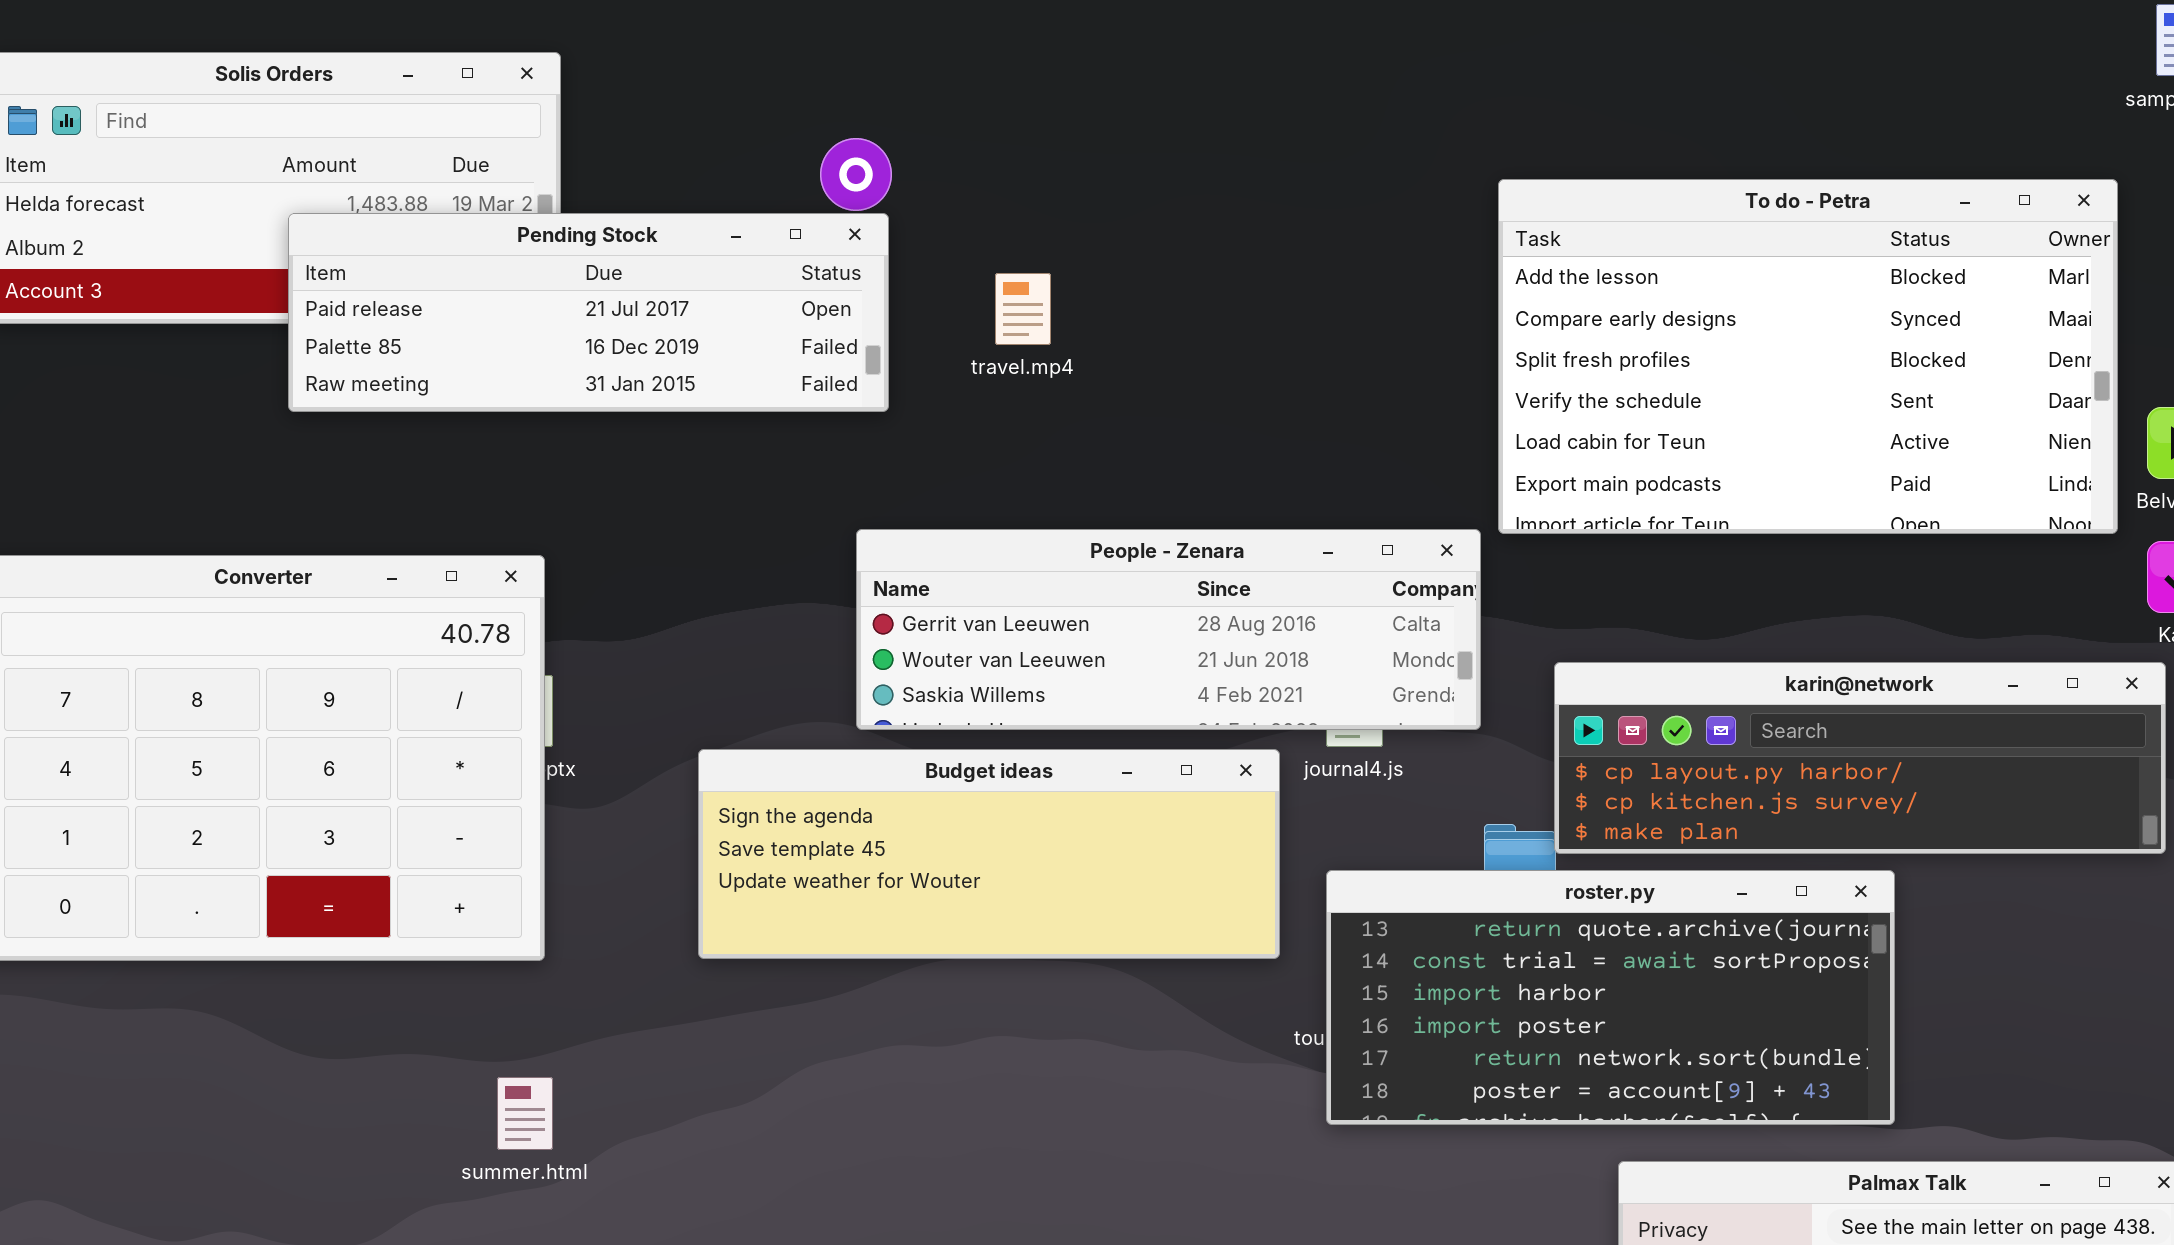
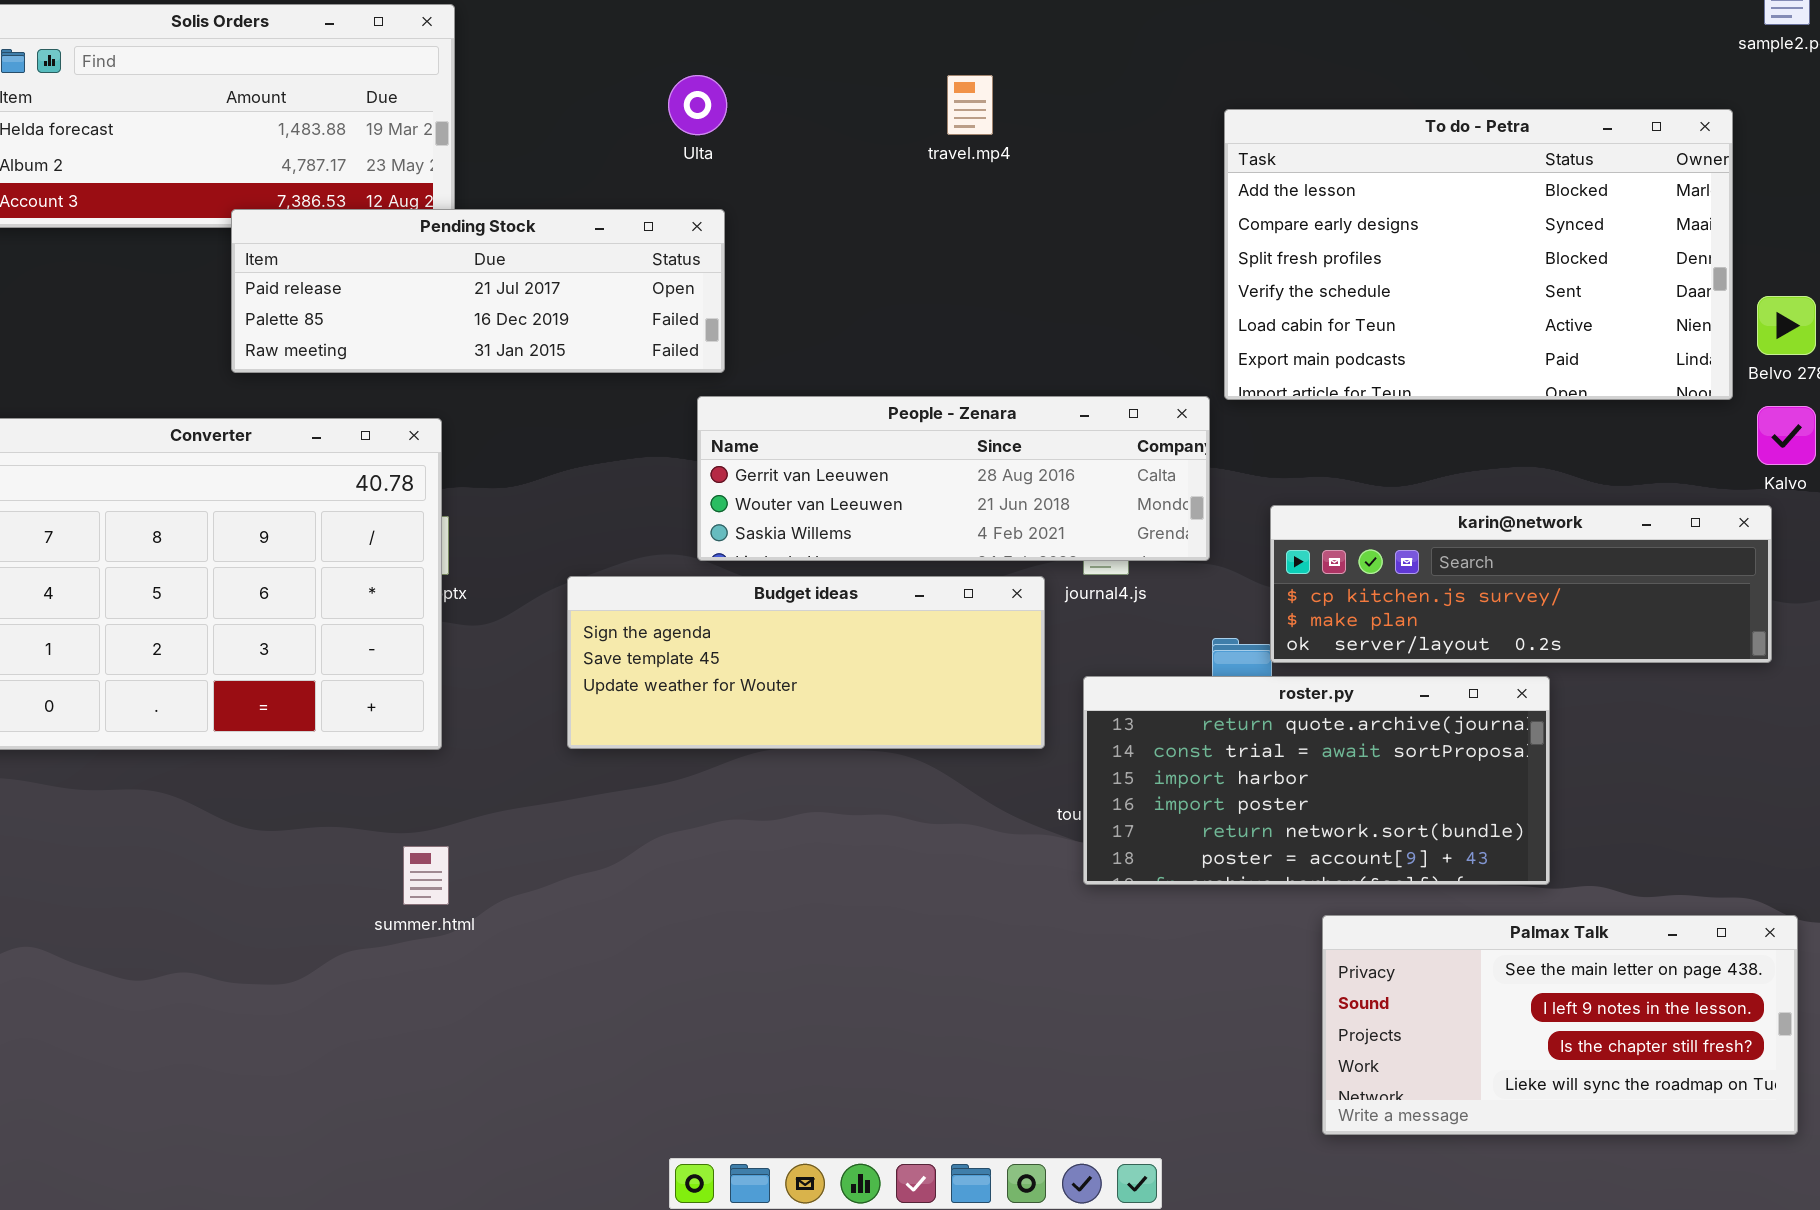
Pending Stock: [288,213,889,412] -> [231,209,725,373], moved
travel.mp4: [995,273,1051,345] -> [947,75,993,135], moved
karin@network: [1554,662,2166,854] -> [1270,505,1772,663], scrolled down 1 row

